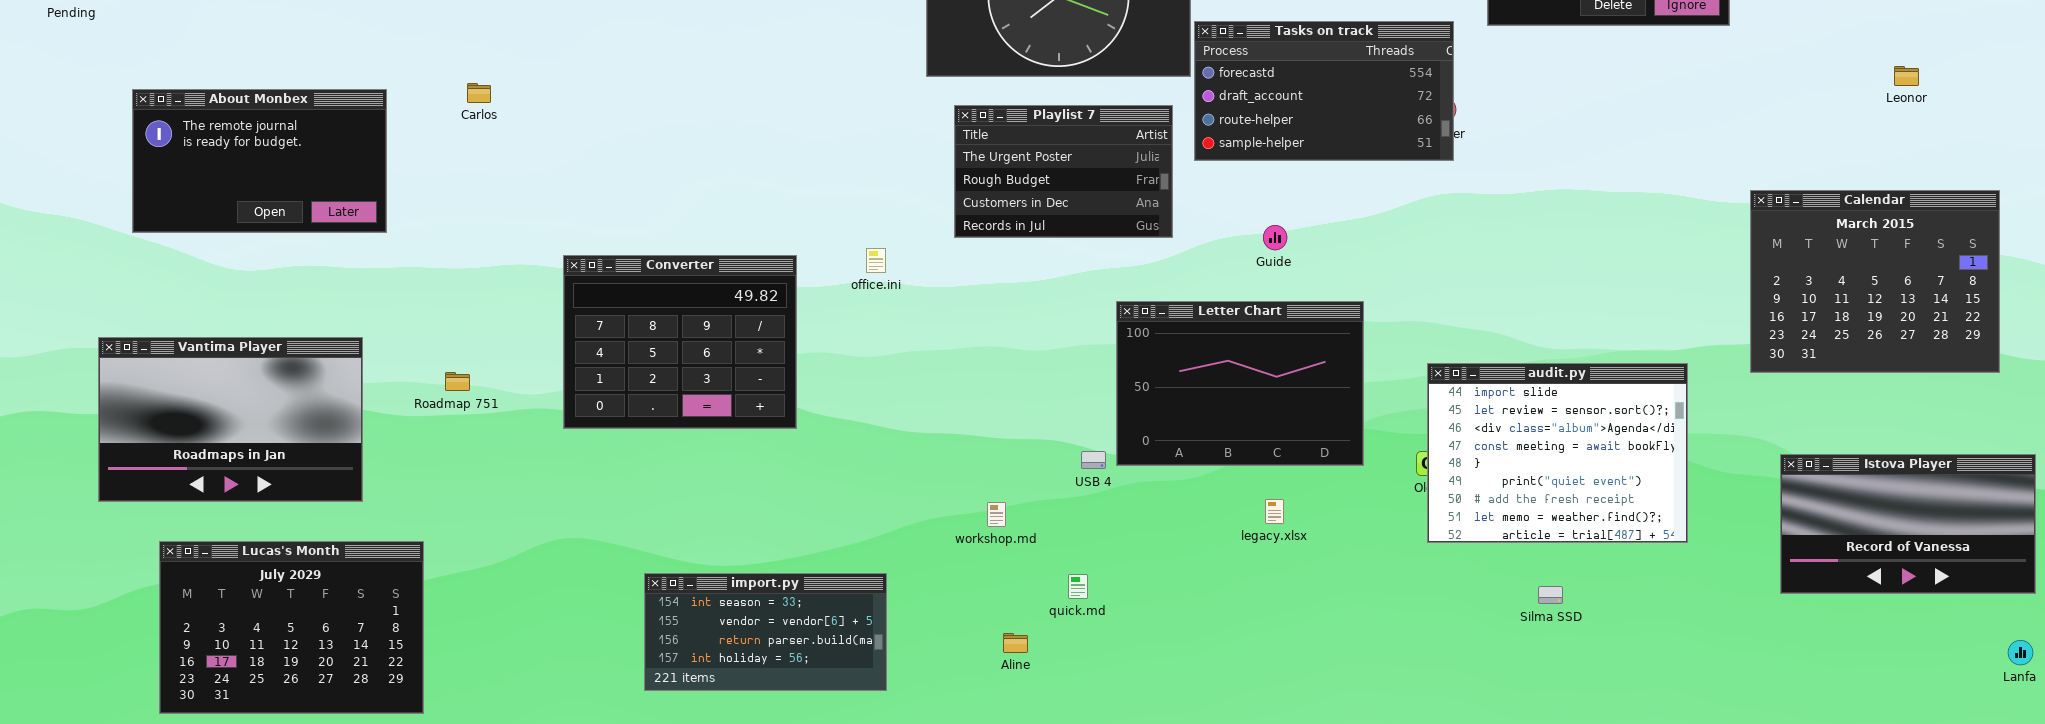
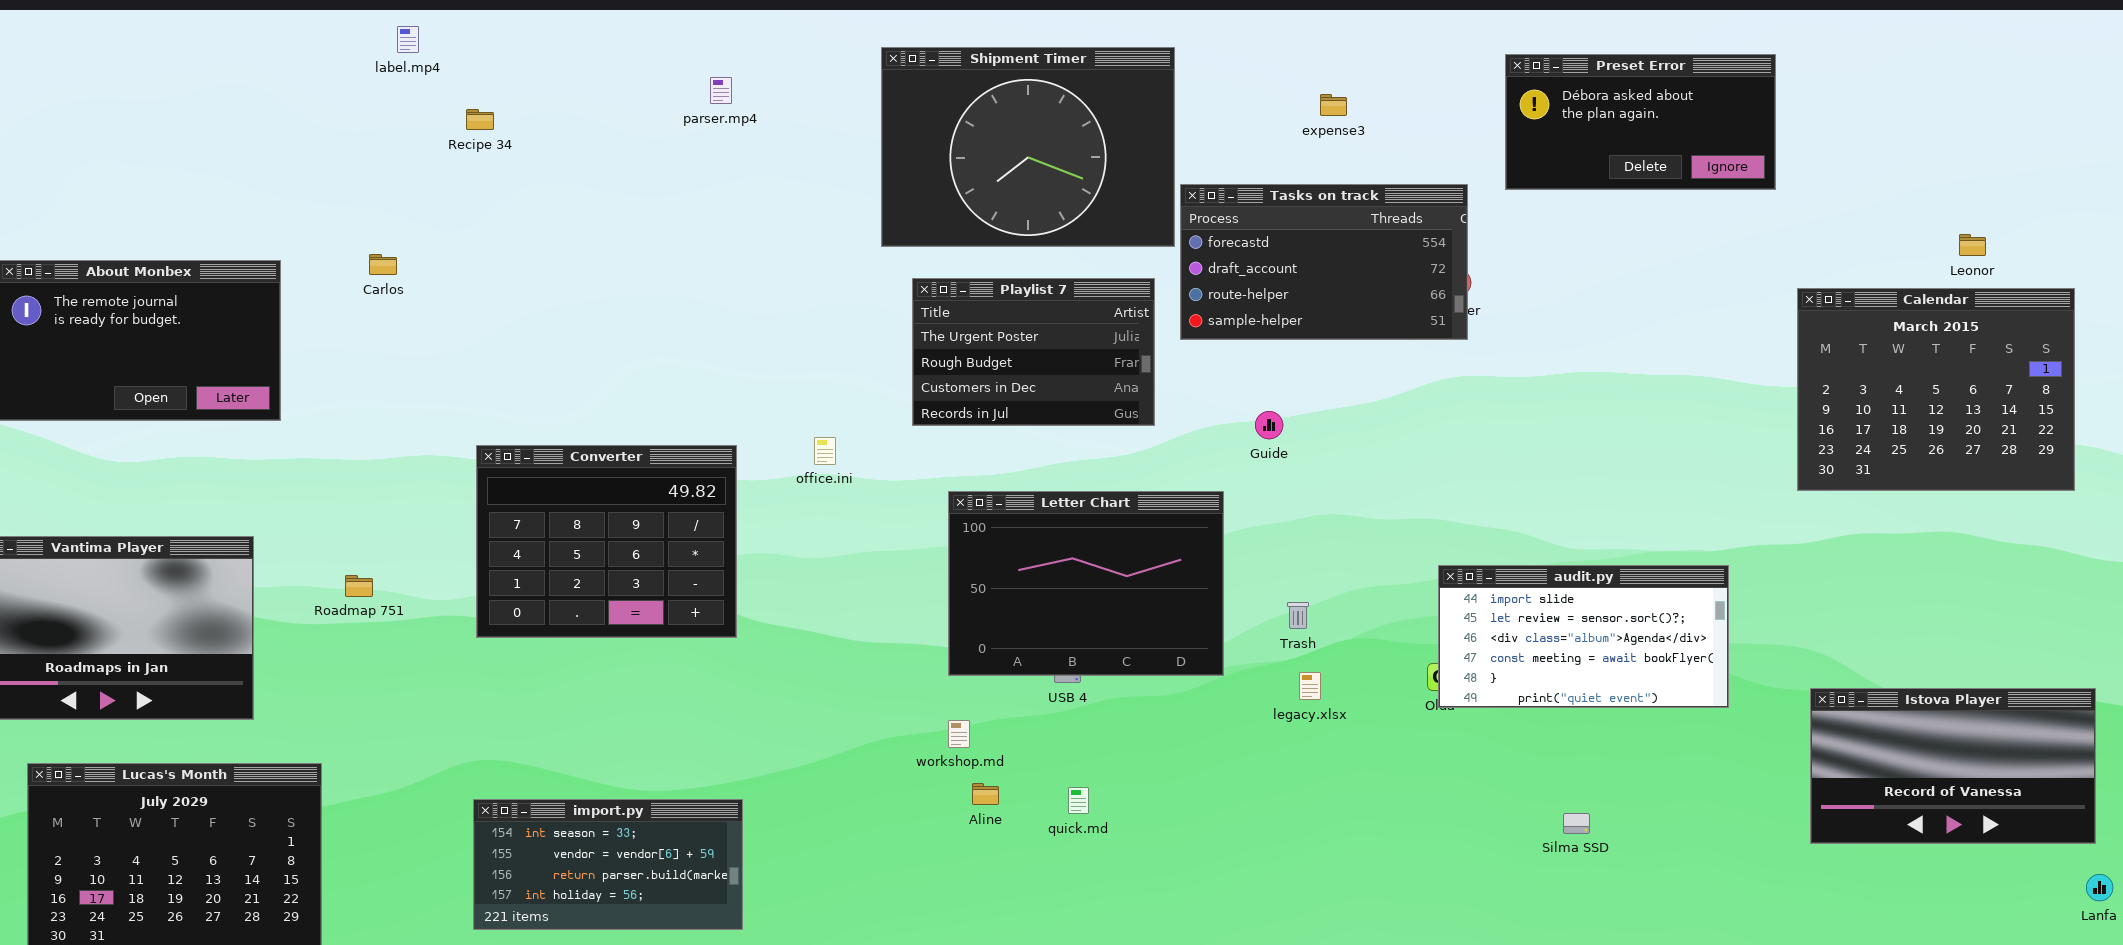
Calendar: [1750,190,2000,373] -> [1797,288,2075,491], moved
Letter Chart: [1116,301,1364,466] -> [948,491,1224,676], moved
audit.py: [1427,363,1688,543] -> [1438,565,1729,708], resized
Istova Player: [1780,454,2036,594] -> [1810,688,2096,844], moved
legacy.xlsx: [1265,499,1284,524] -> [1299,672,1321,700], moved
import.py: [644,573,887,691] -> [473,799,743,930], moved
quick.md: [1068,574,1088,599] -> [1068,787,1089,814], moved
Aline: [1003,633,1028,653] -> [972,783,999,805], moved

